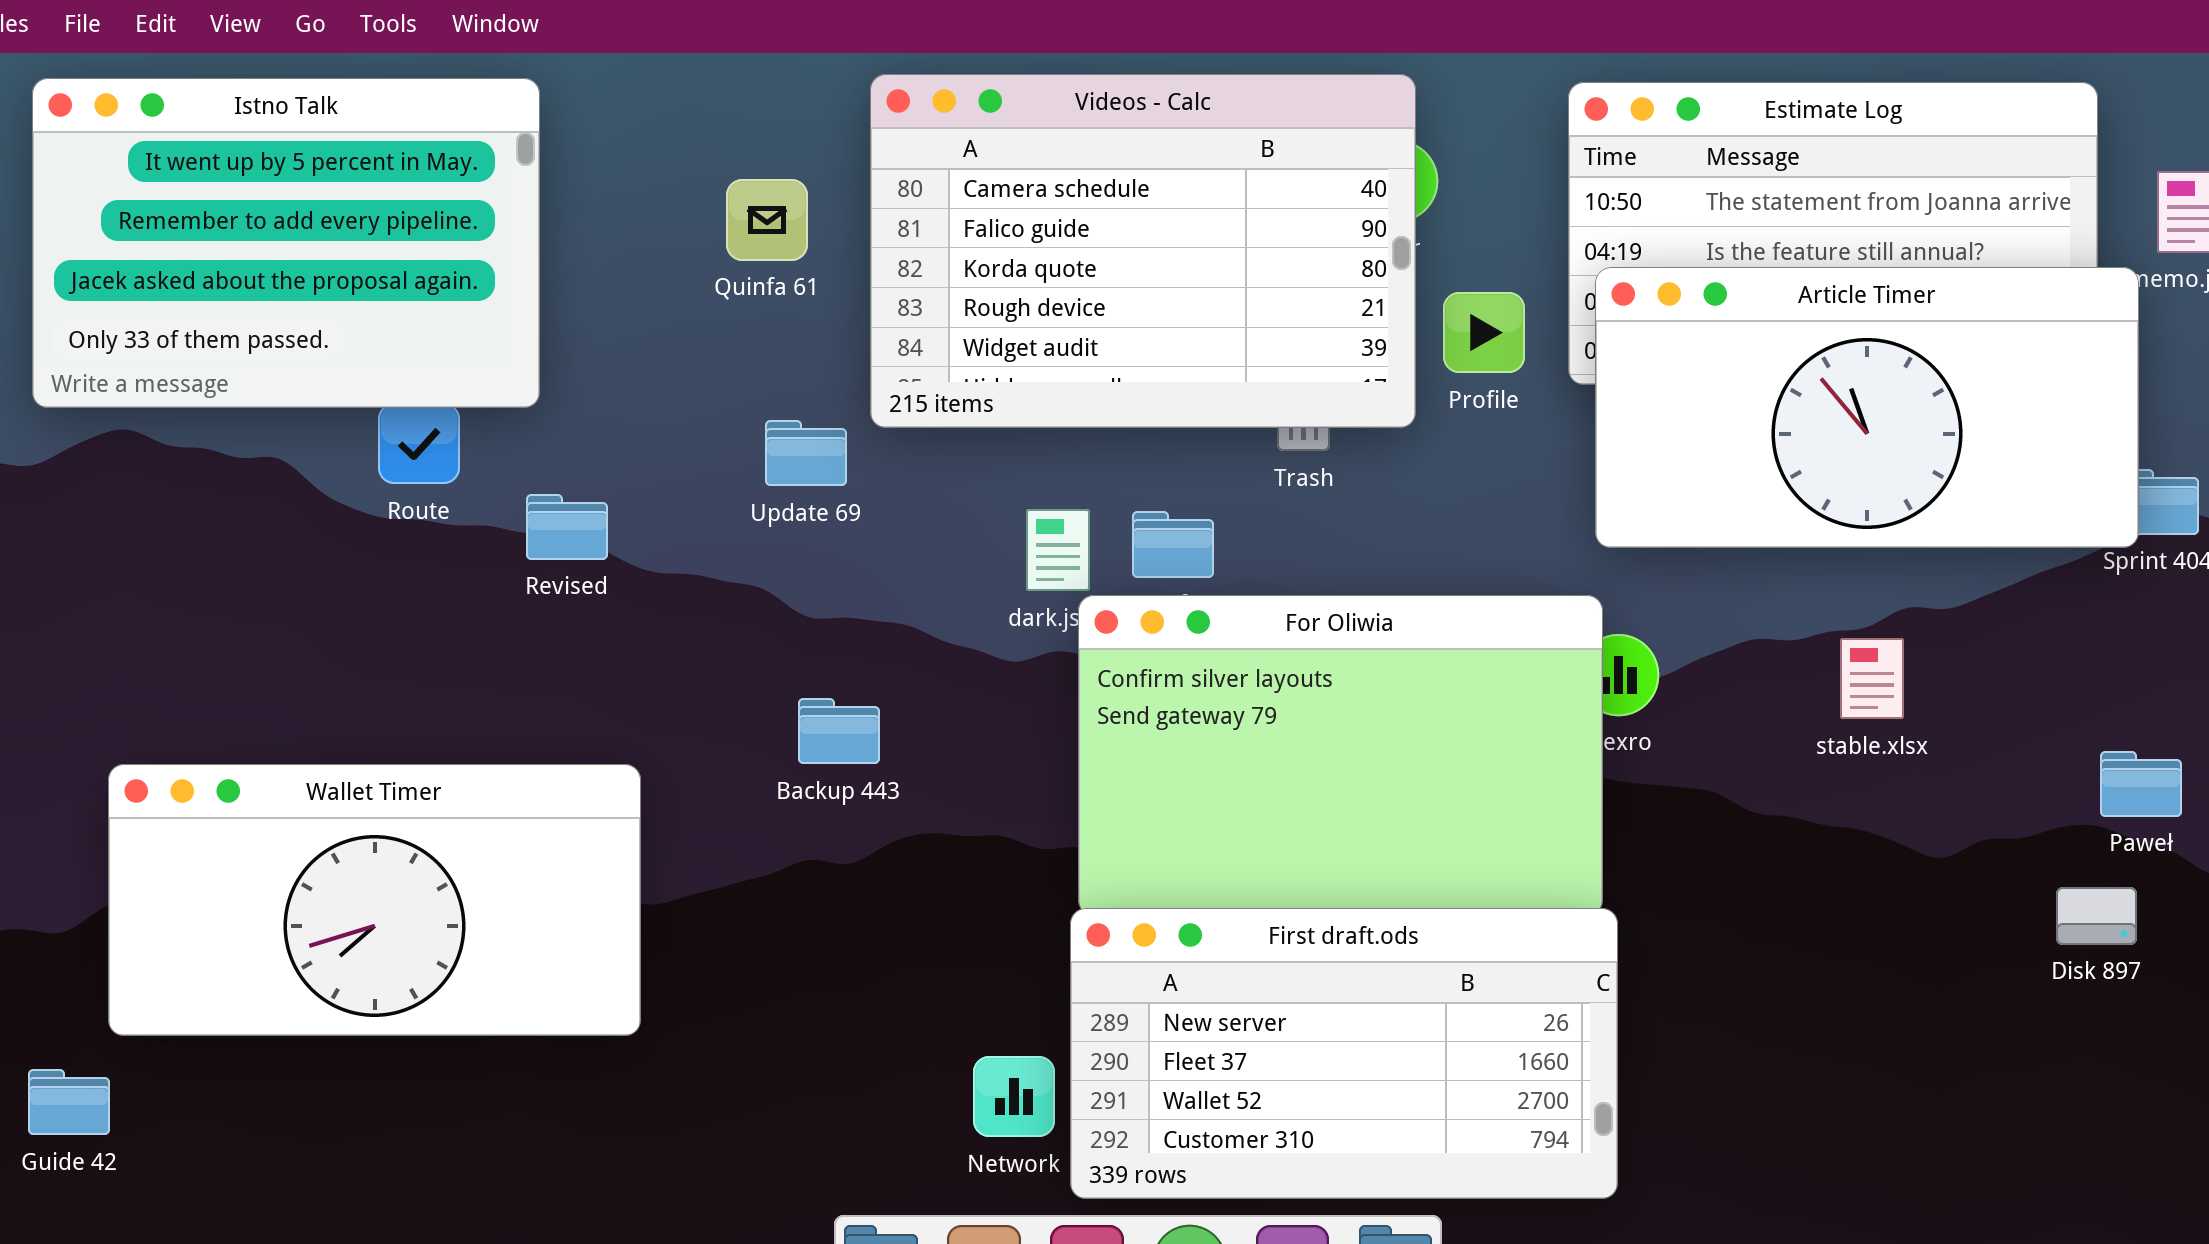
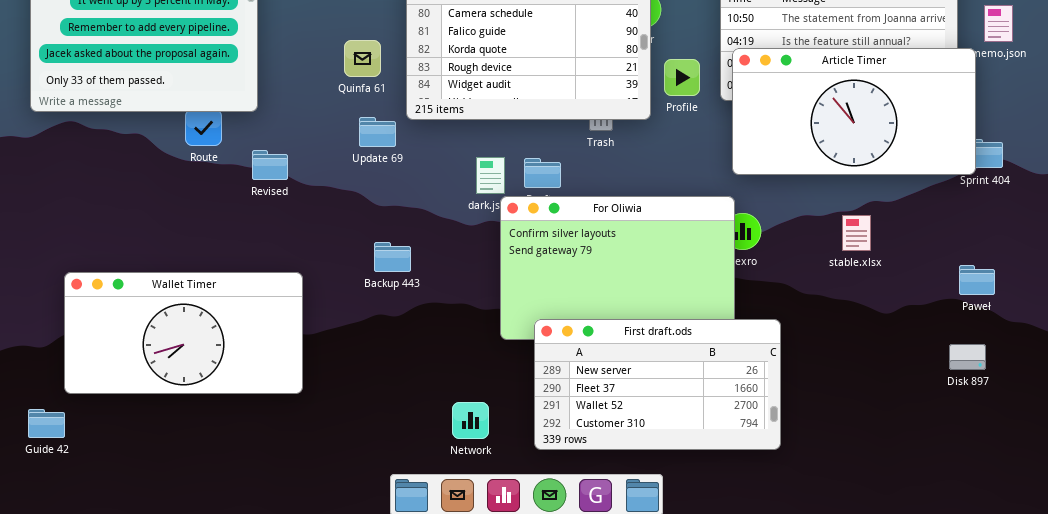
Quinfa 61: [726,179,808,261] -> [344,40,381,77], moved
Disk 897: [2056,887,2137,945] -> [949,344,986,370], moved
First draft.ods: [1070,908,1618,1199] -> [534,319,781,450], moved

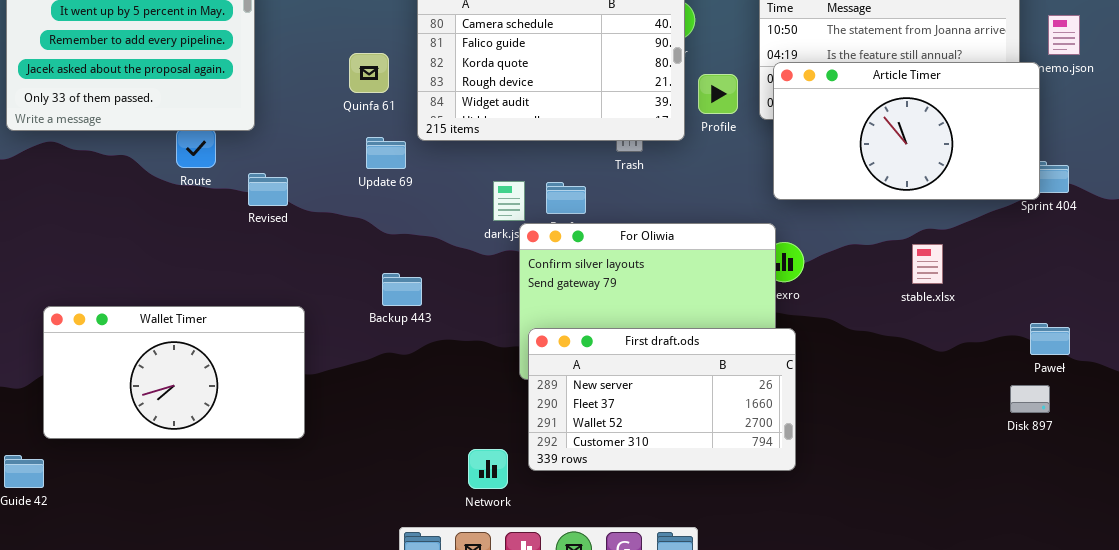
stable.xlsx: [842,215,871,251] -> [912,244,943,284], moved
Paweł: [959,265,995,295] -> [1030,323,1070,355], moved
First draft.ods: [534,319,781,450] -> [528,328,796,471], moved

